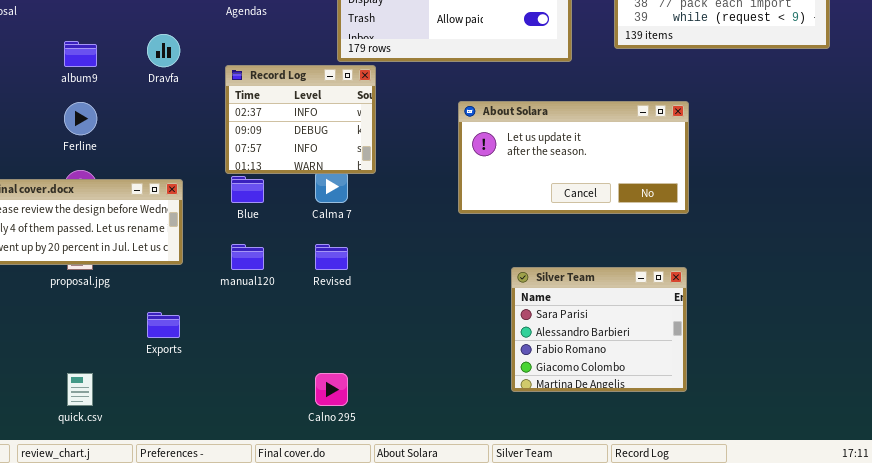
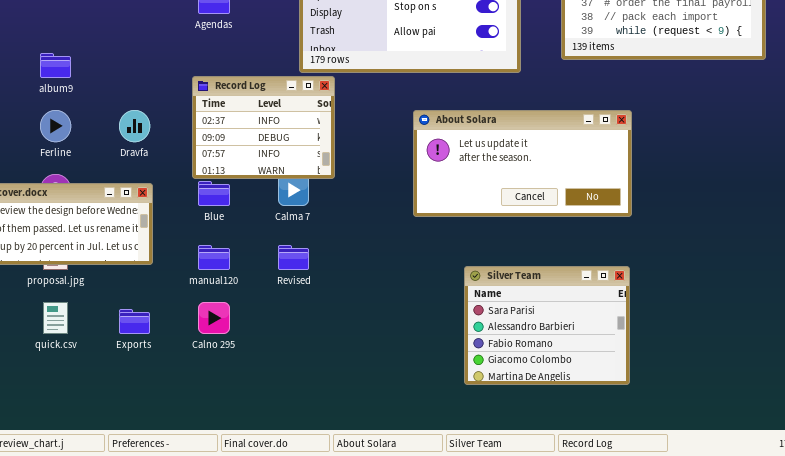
Dravfa: [147,34,180,67] -> [119,110,150,142], moved
quick.csv: [67,373,93,406] -> [43,302,68,334], moved
Calno 295: [315,373,348,406] -> [198,302,230,334], moved

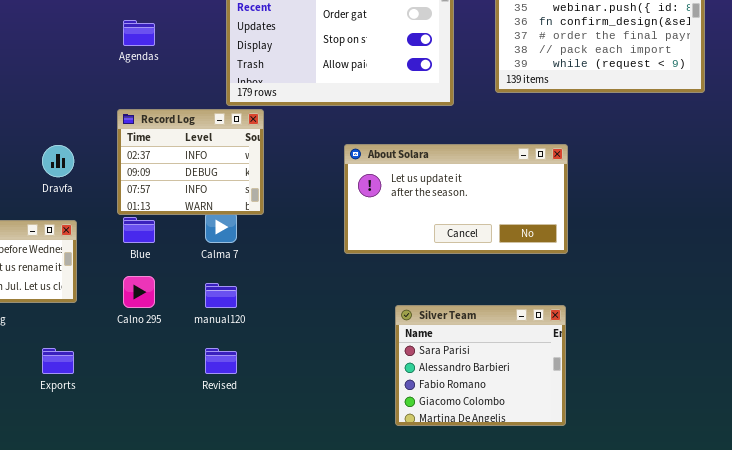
manual120: [198,245,230,270] -> [205,283,237,308], moved
Revised: [278,245,309,270] -> [205,348,237,374], moved
Calno 295: [198,302,230,334] -> [123,276,155,308], moved

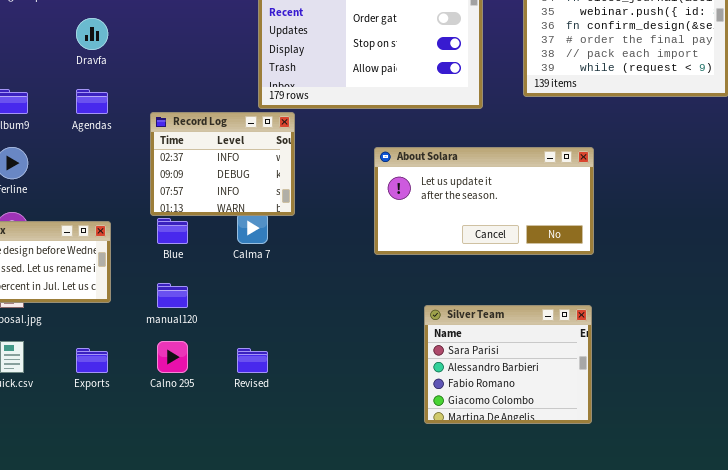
Agendas: [123,20,155,46] -> [76,89,108,114], moved
Dravfa: [42,145,74,177] -> [76,18,108,50], moved
Calno 295: [123,276,155,308] -> [157,341,188,373], moved
manual120: [205,283,237,308] -> [157,283,188,308], moved

